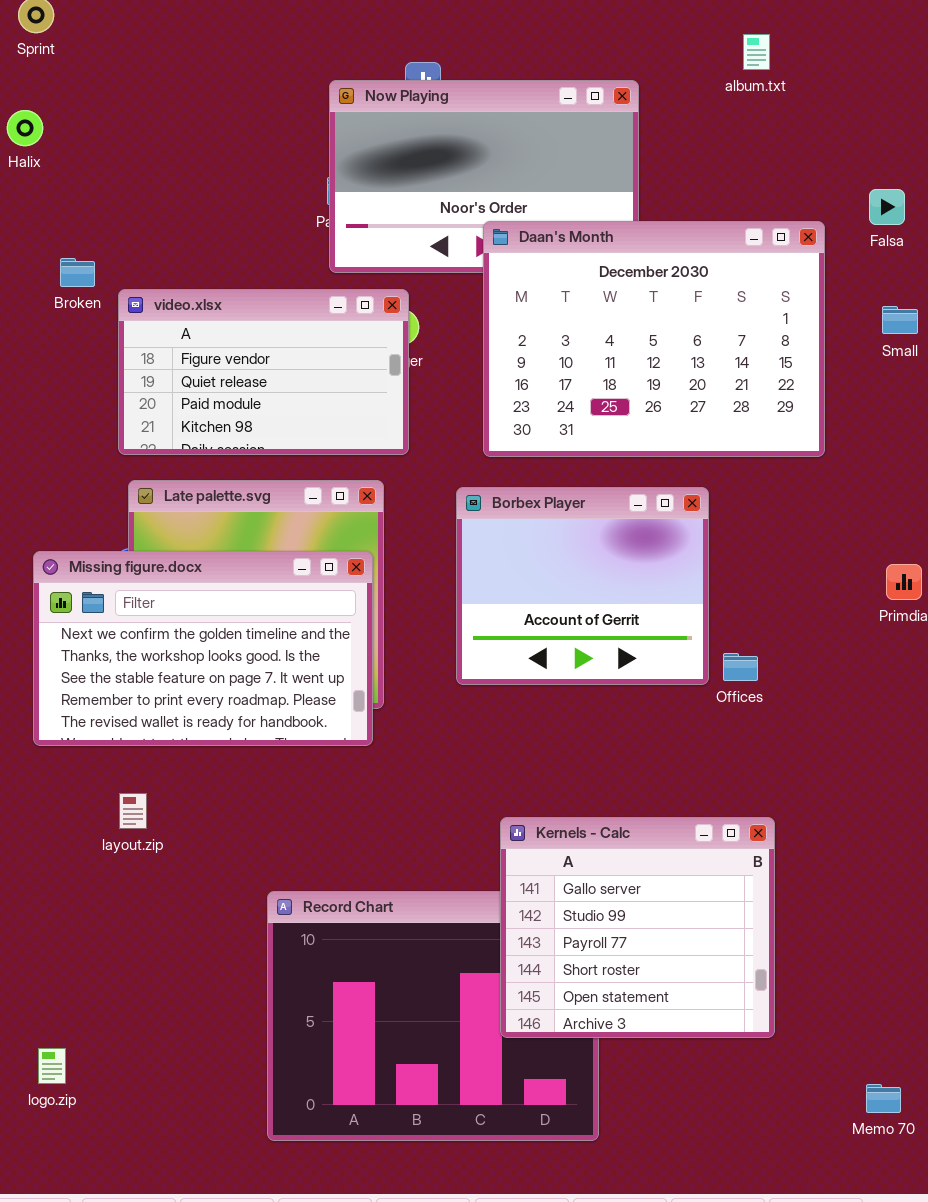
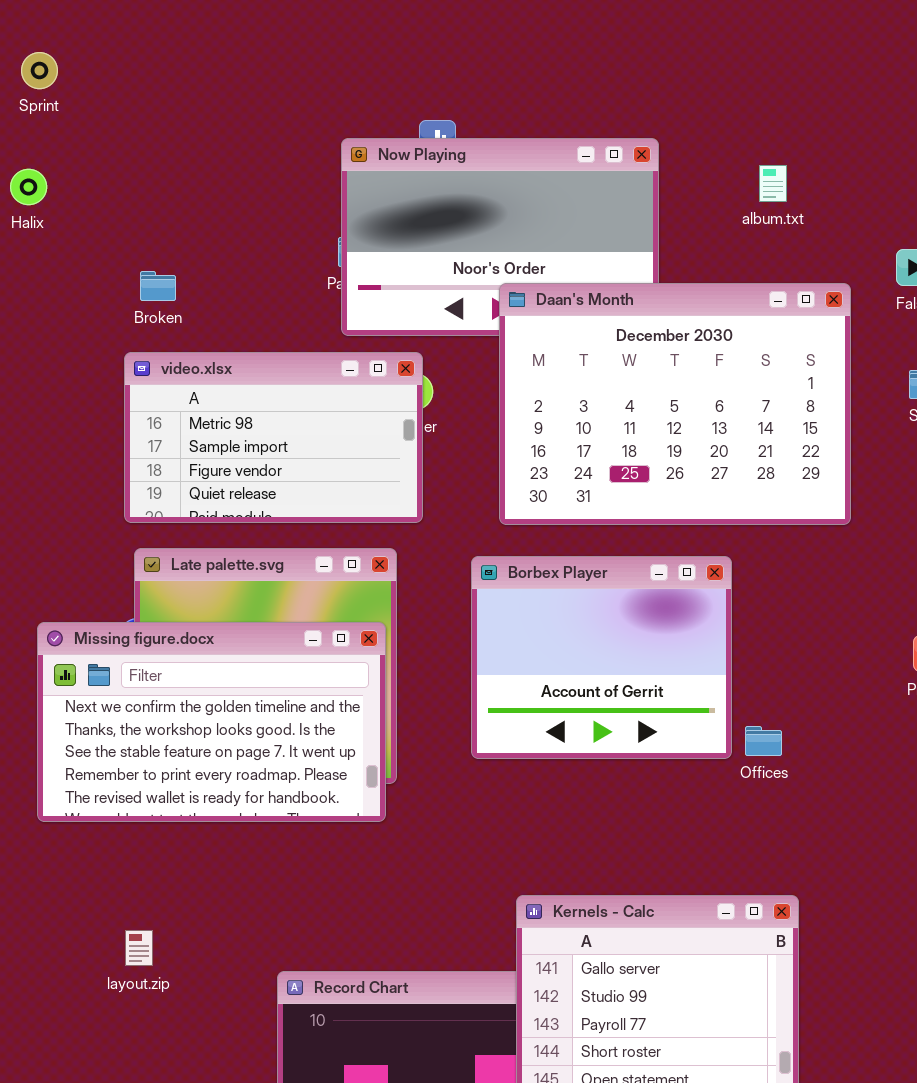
album.txt: [743,34,770,70] -> [759,165,787,202], moved
Broken: [60,258,95,287] -> [140,271,176,301], moved
video.xlsx: [118,289,409,455] -> [124,352,423,523], scrolled up 2 rows
layout.zip: [119,793,147,829] -> [125,930,153,966], moved

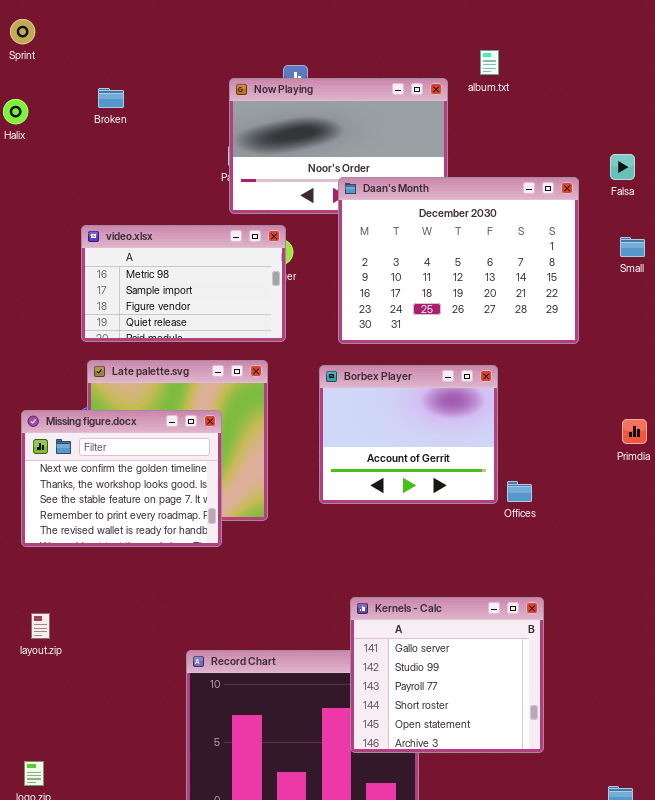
album.txt: [759,165,787,202] -> [480,50,499,75], moved
Broken: [140,271,176,301] -> [98,88,124,108], moved
Missing figure.docx: [37,622,386,822] -> [21,410,222,547], resized
layout.zip: [125,930,153,966] -> [31,613,50,639], moved

